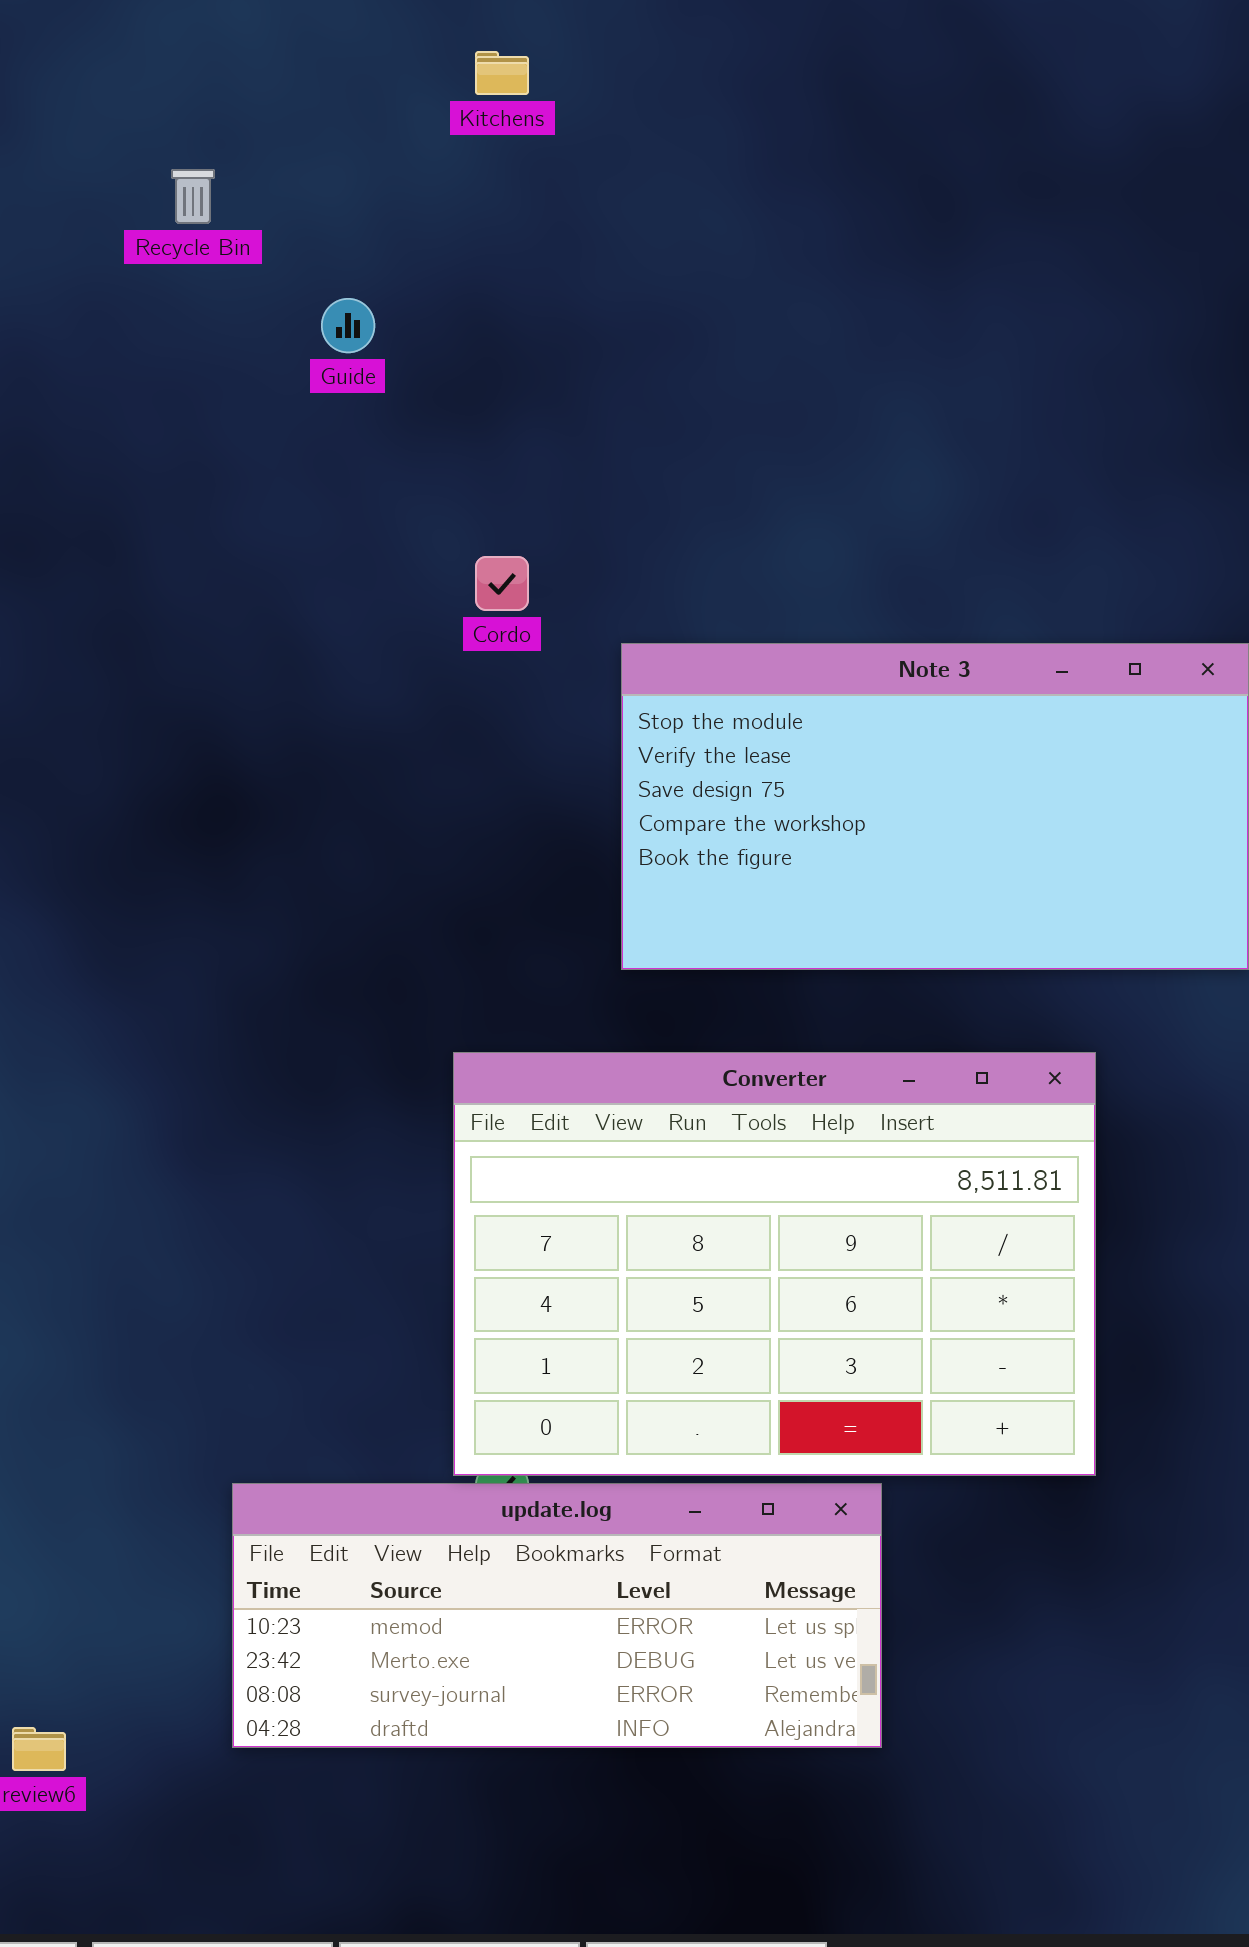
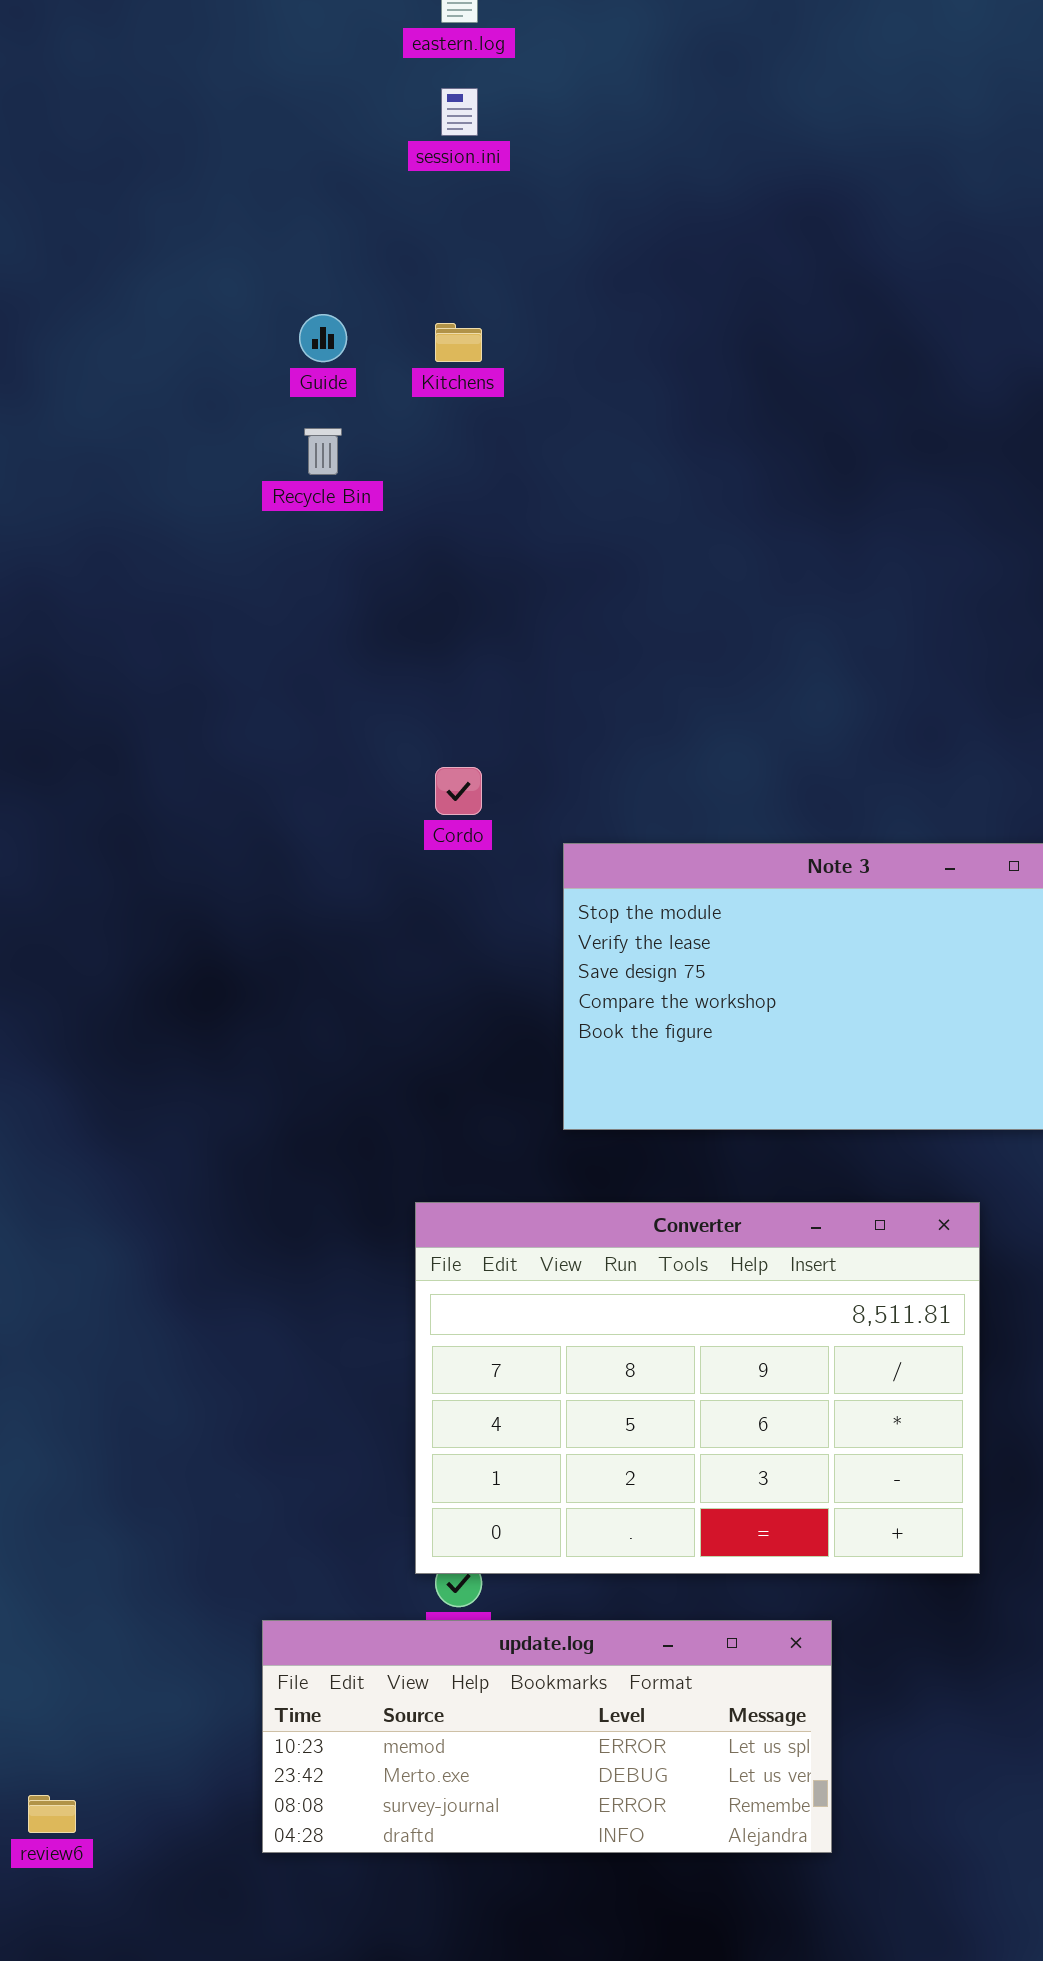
Recycle Bin: [171,169,215,224] -> [304,428,342,475], moved
Guide: [321,298,375,353] -> [299,314,347,362], moved
update.log: [232,1483,882,1748] -> [262,1620,832,1853], moved

